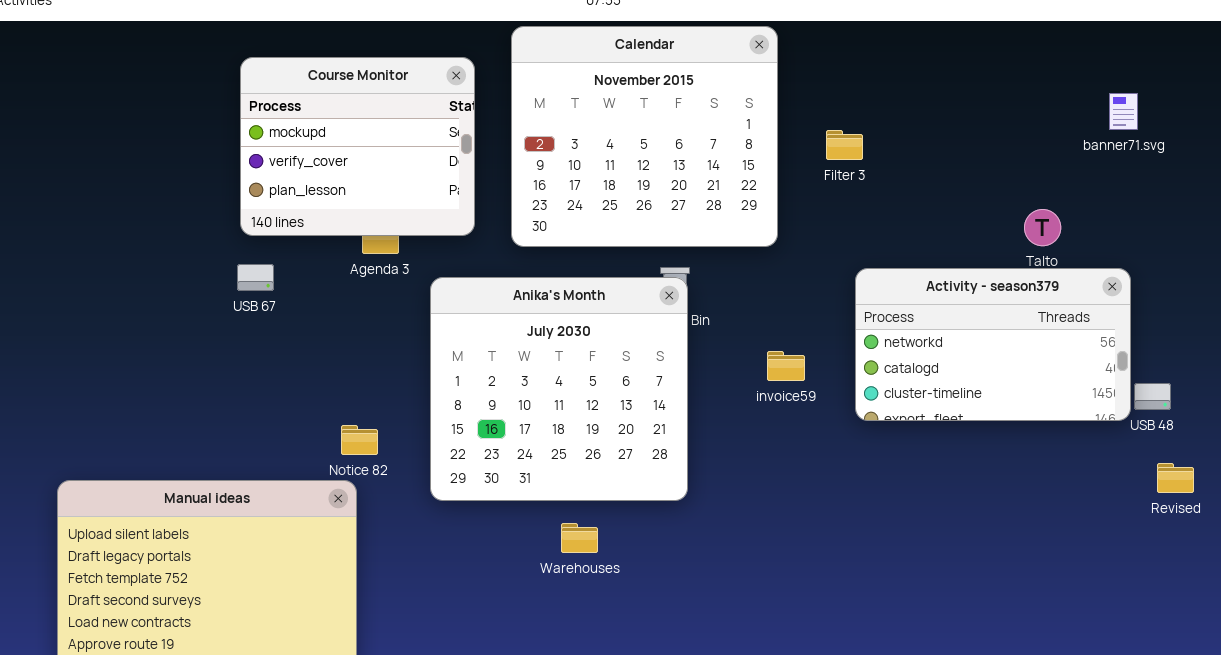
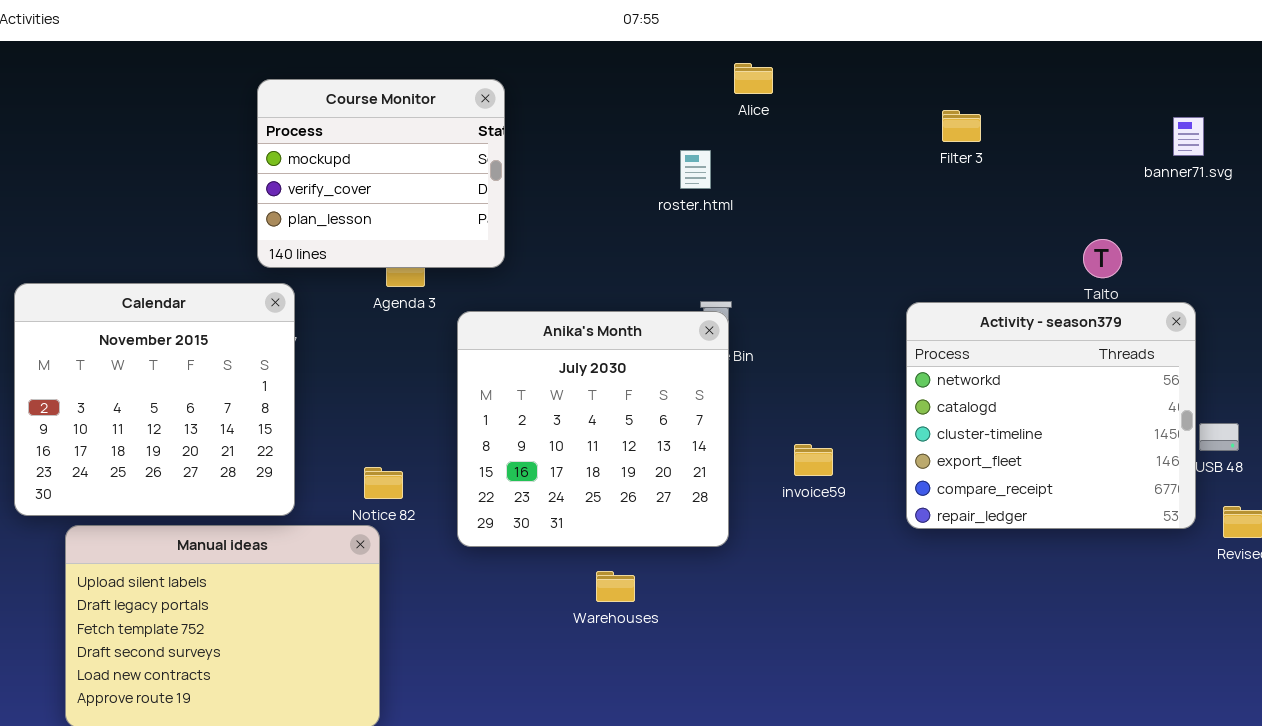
Calendar: [511,26,778,247] -> [14,283,295,516], moved
Filter 3: [826,130,863,160] -> [942,110,981,142], moved
Activity - season379: [855,268,1131,421] -> [906,302,1196,529], resized
invoice59: [767,351,805,381] -> [794,444,833,476], moved

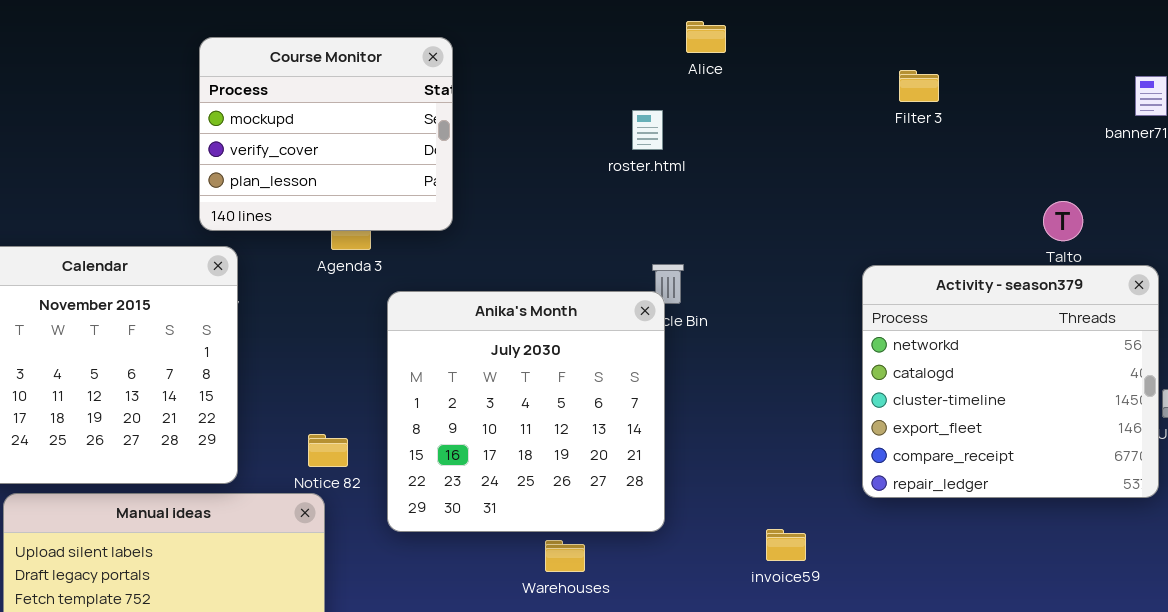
Anika's Month: [457,311,729,547] -> [387,291,665,532], moved
invoice59: [794,444,833,476] -> [766,529,806,561], moved

